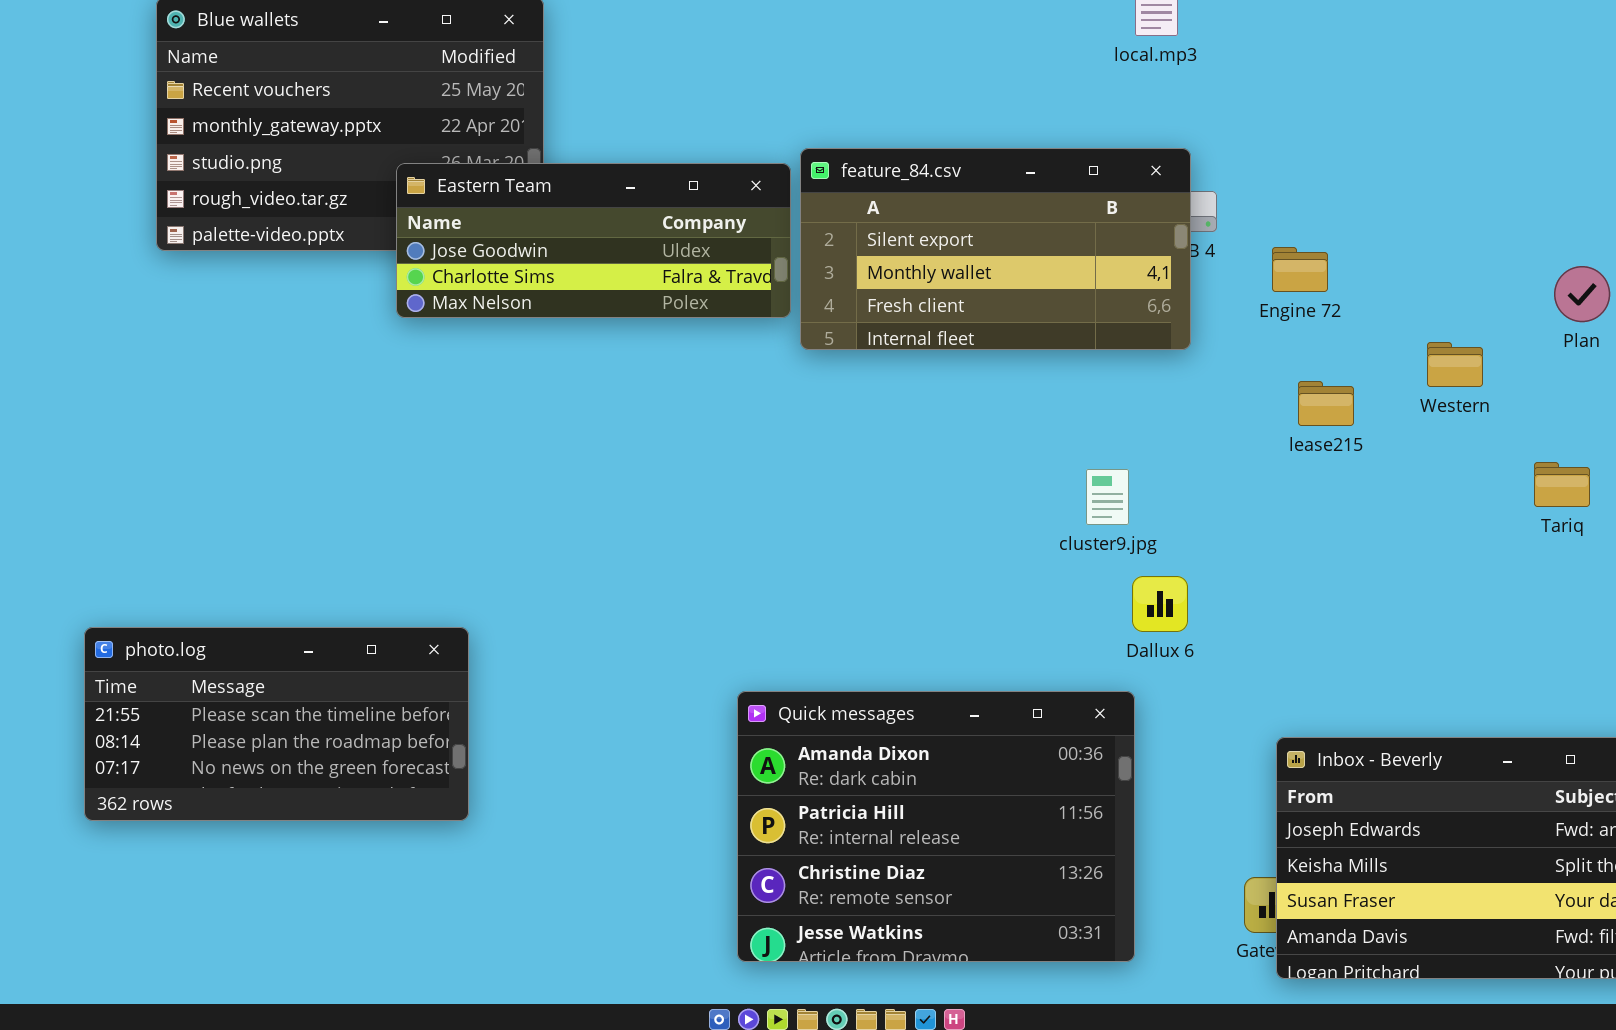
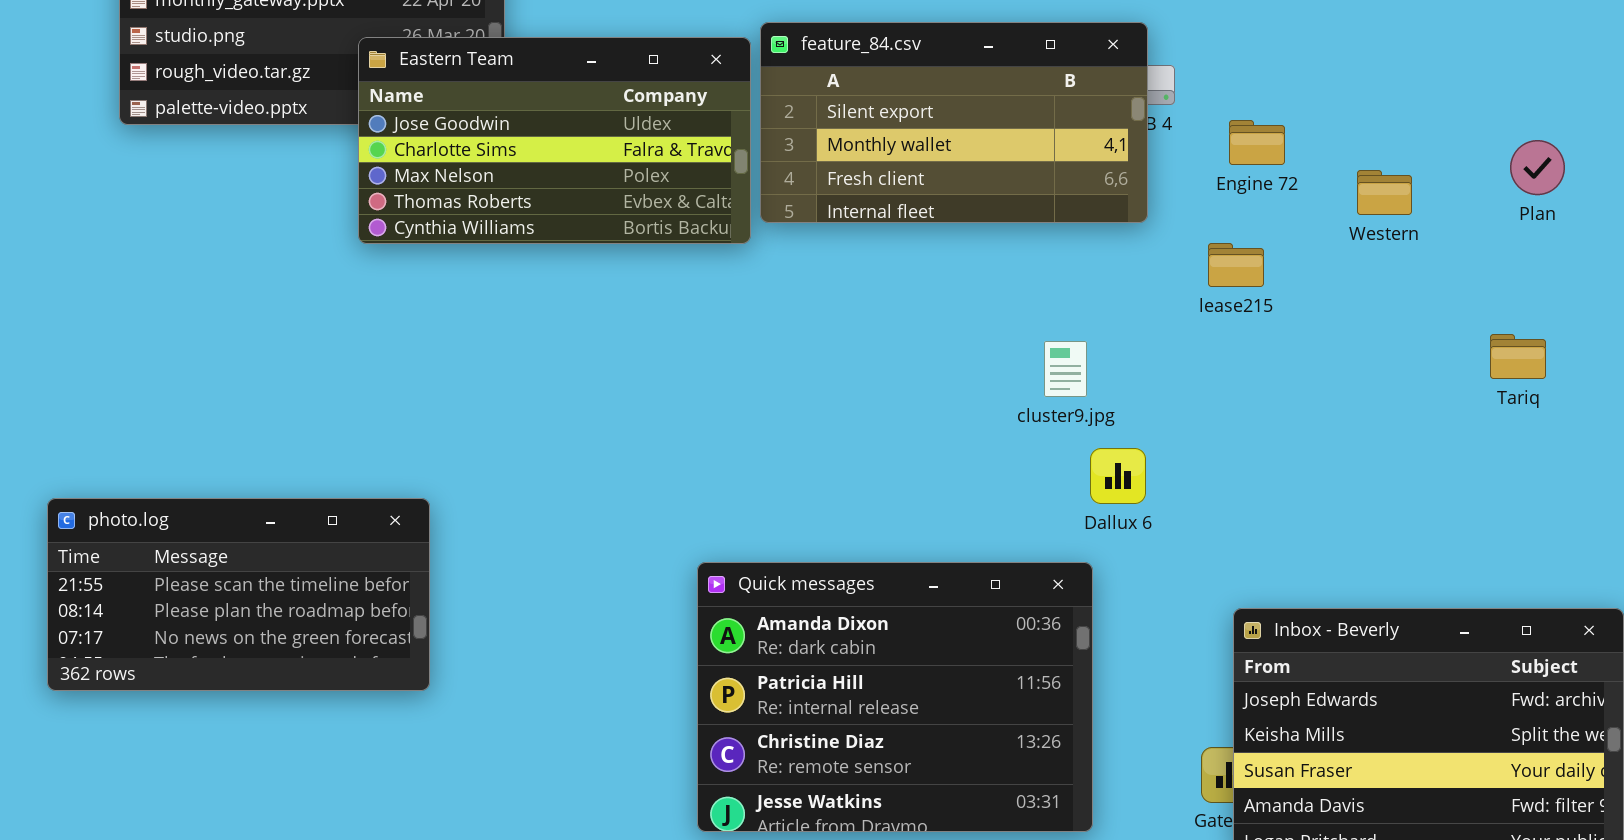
Eastern Team: [396,163,791,318] -> [358,37,751,244], resized
Western: [1427,342,1483,387] -> [1357,170,1412,215], moved
lease215: [1298,381,1354,426] -> [1208,243,1264,287], moved

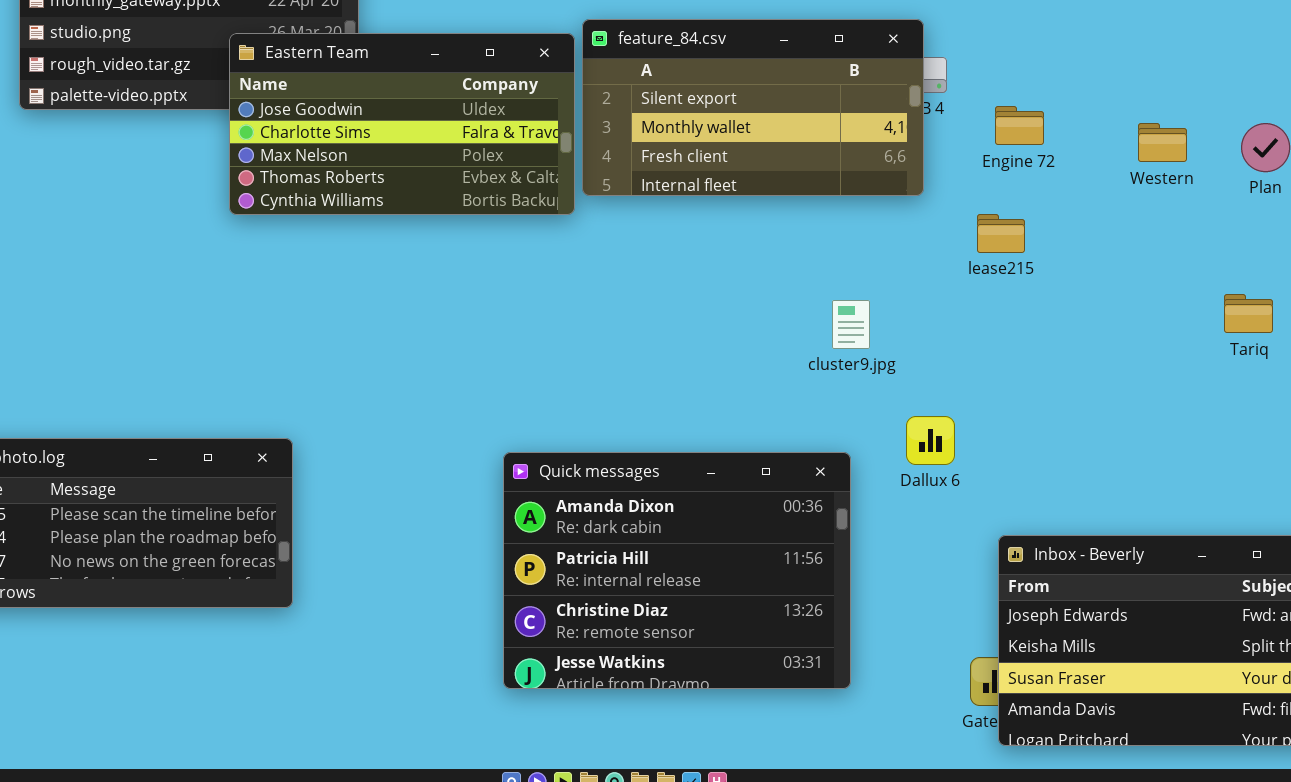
Western: [1357,170,1412,215] -> [1138,123,1187,162], moved
Dallux 6: [1090,448,1146,504] -> [906,416,955,465], moved
Quick messages: [697,562,1093,832] -> [503,452,851,689], moved

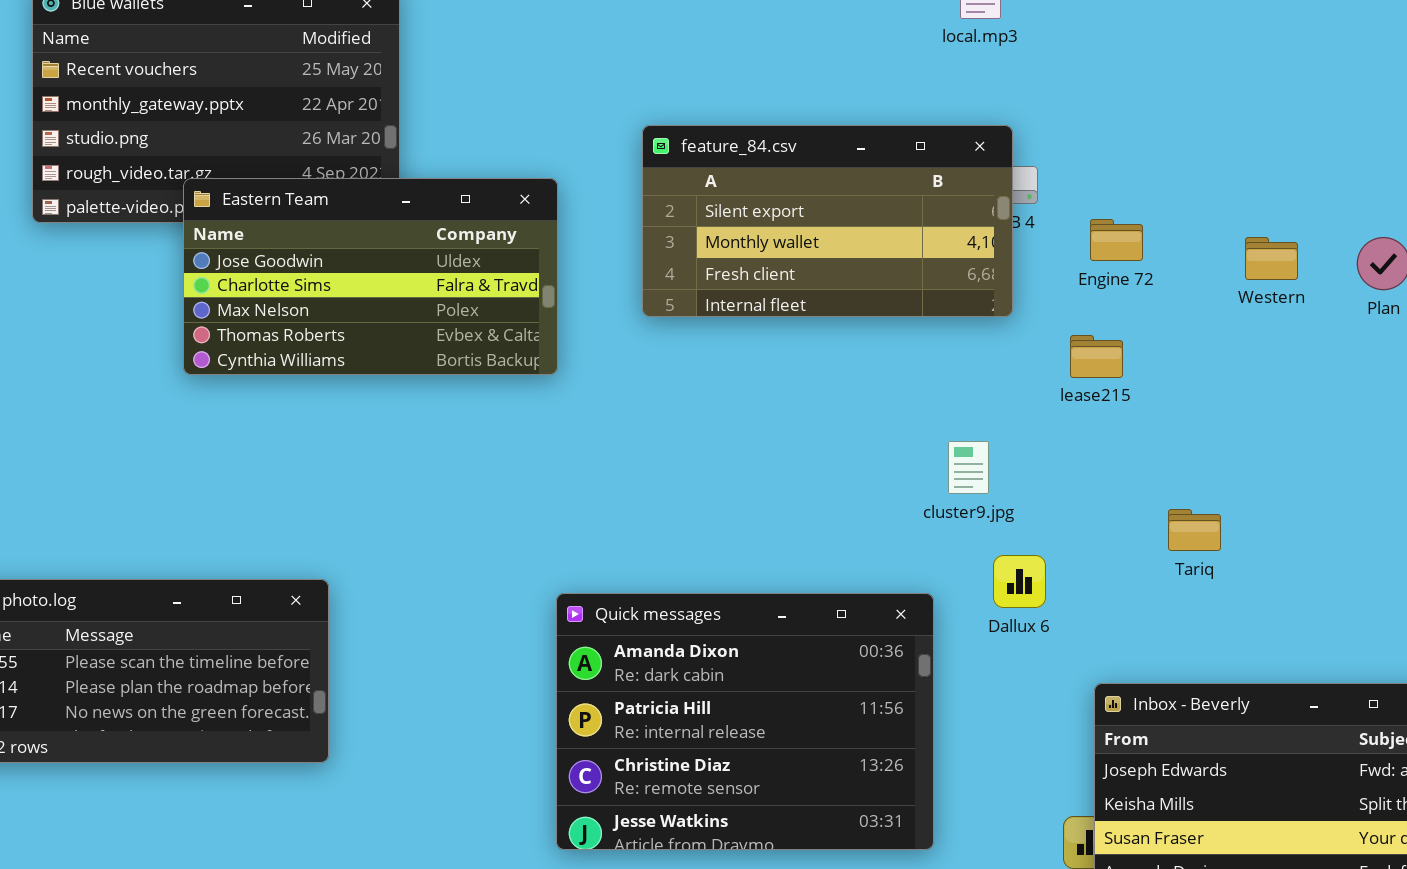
Eastern Team: [229,33,575,215] -> [183,178,558,375], moved
Tariq: [1224,294,1273,333] -> [1168,509,1221,551], moved
cluster9.jpg: [832,300,870,349] -> [948,441,989,494], moved

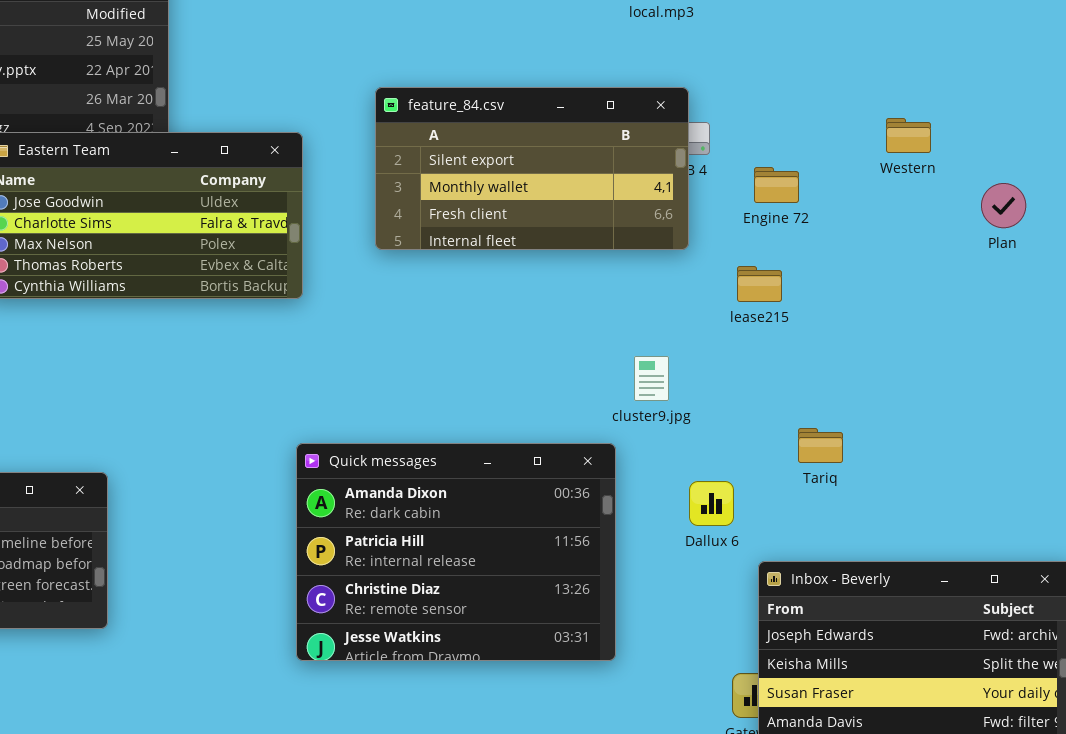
Western: [1245,237,1298,280] -> [886,118,931,153], moved
Tariq: [1168,509,1221,551] -> [798,428,843,463], moved
Dallux 6: [993,555,1046,608] -> [689,481,734,526], moved
Quick messages: [556,593,934,850] -> [296,443,616,661], moved

